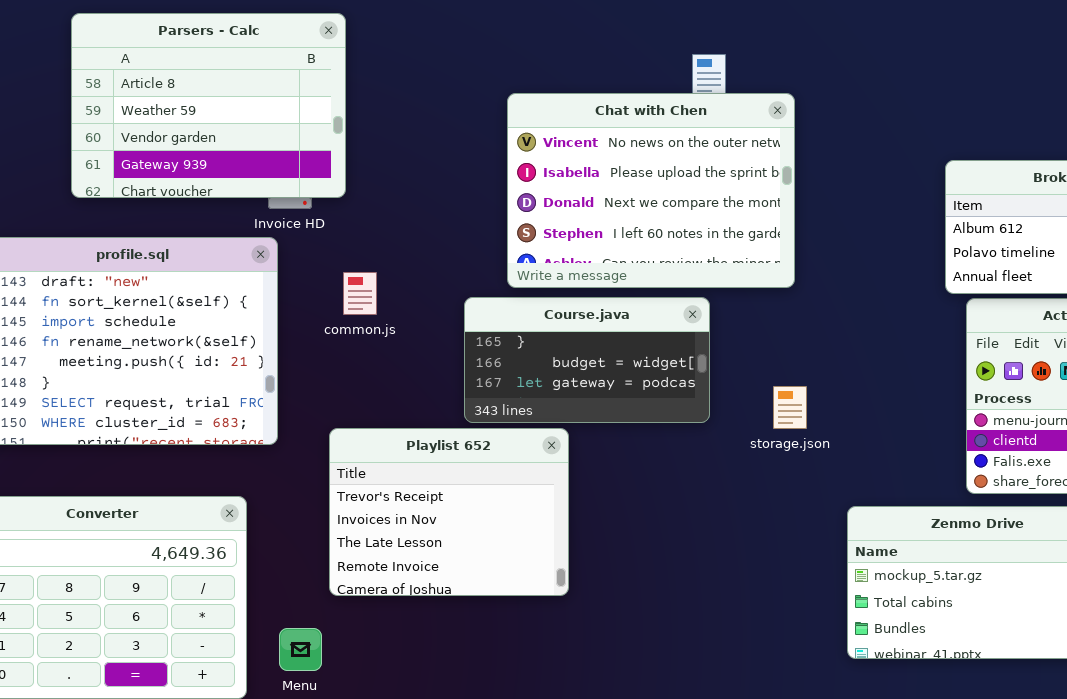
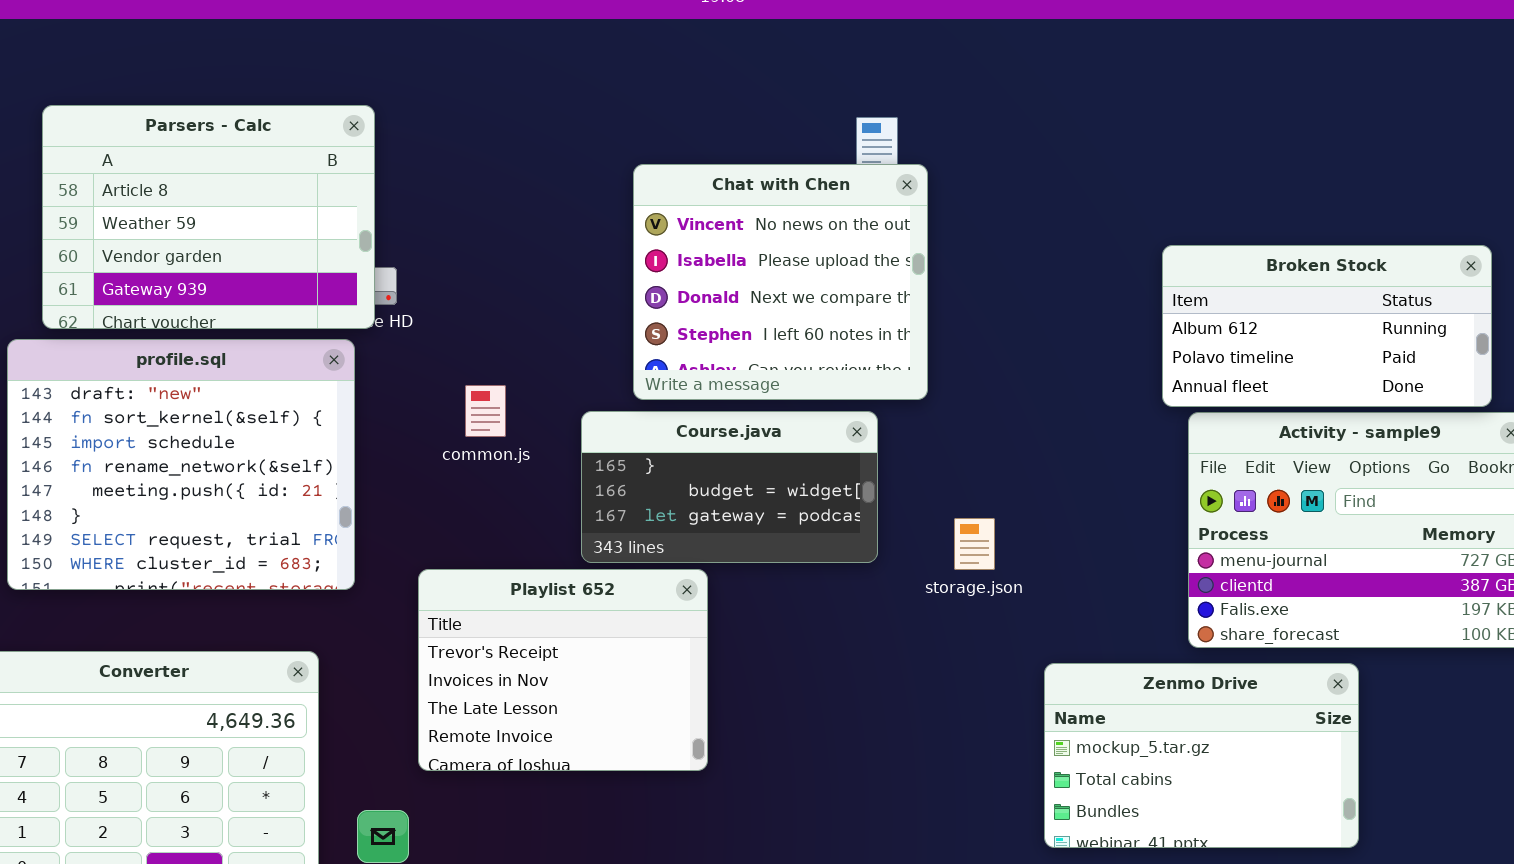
Parsers - Calc: [71,13,346,198] -> [42,105,375,329], moved
Chat with Chen: [507,93,795,288] -> [633,164,928,400], resized
common.js: [343,272,377,315] -> [465,385,506,437], moved

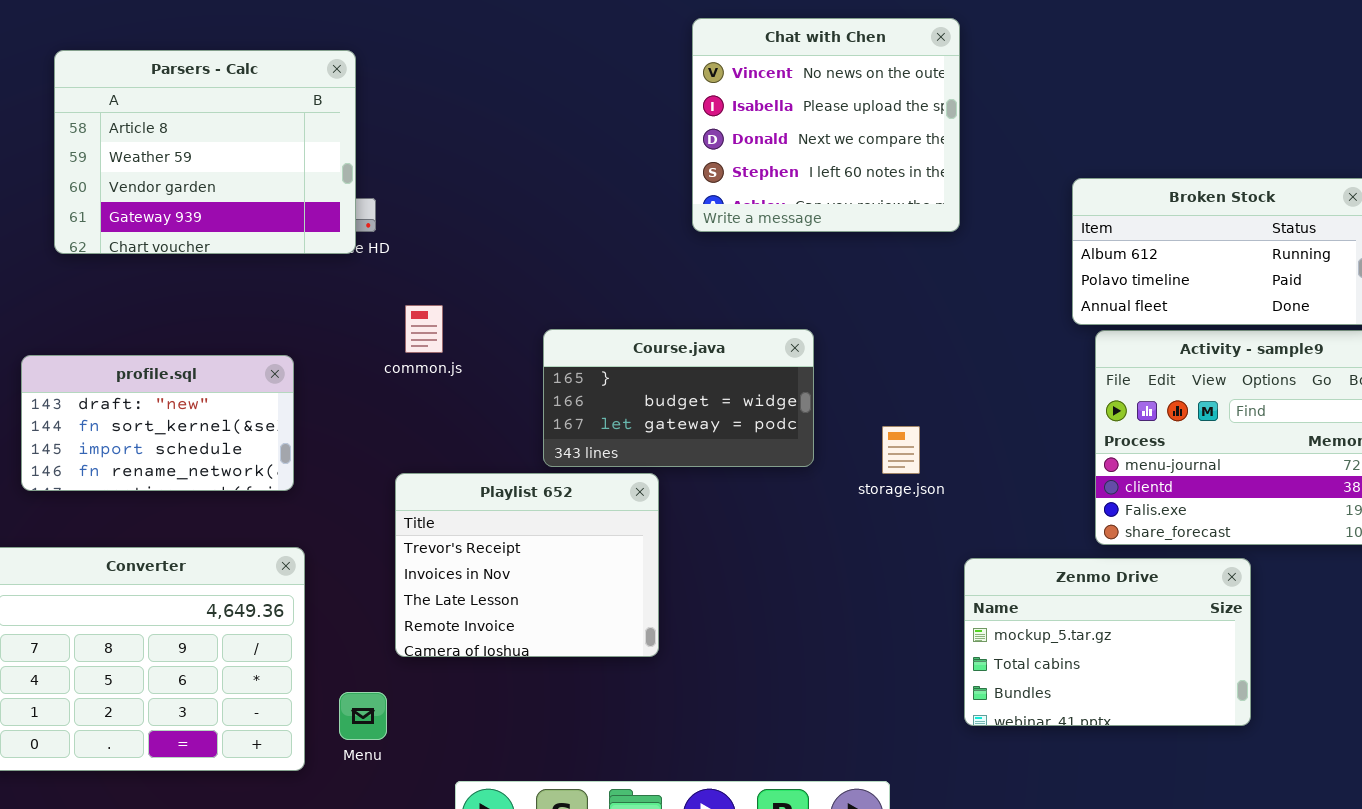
Chat with Chen: [633,164,928,400] -> [692,18,960,232], moved
profile.sql: [7,339,355,590] -> [21,355,294,491], resized
common.js: [465,385,506,437] -> [405,305,443,353], moved

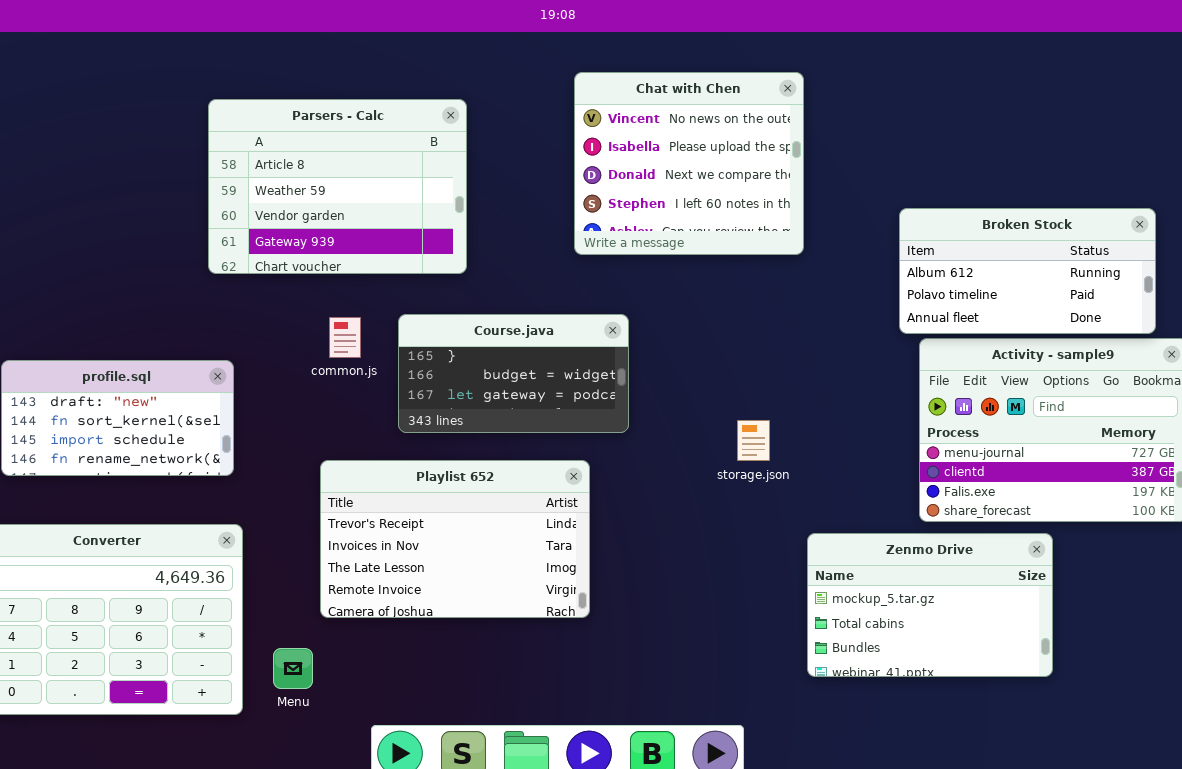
Parsers - Calc: [54,50,356,254] -> [208,99,467,274], moved
Course.java: [543,329,814,467] -> [398,314,629,433], moved
Playlist 652: [395,473,659,657] -> [320,460,590,618], resized

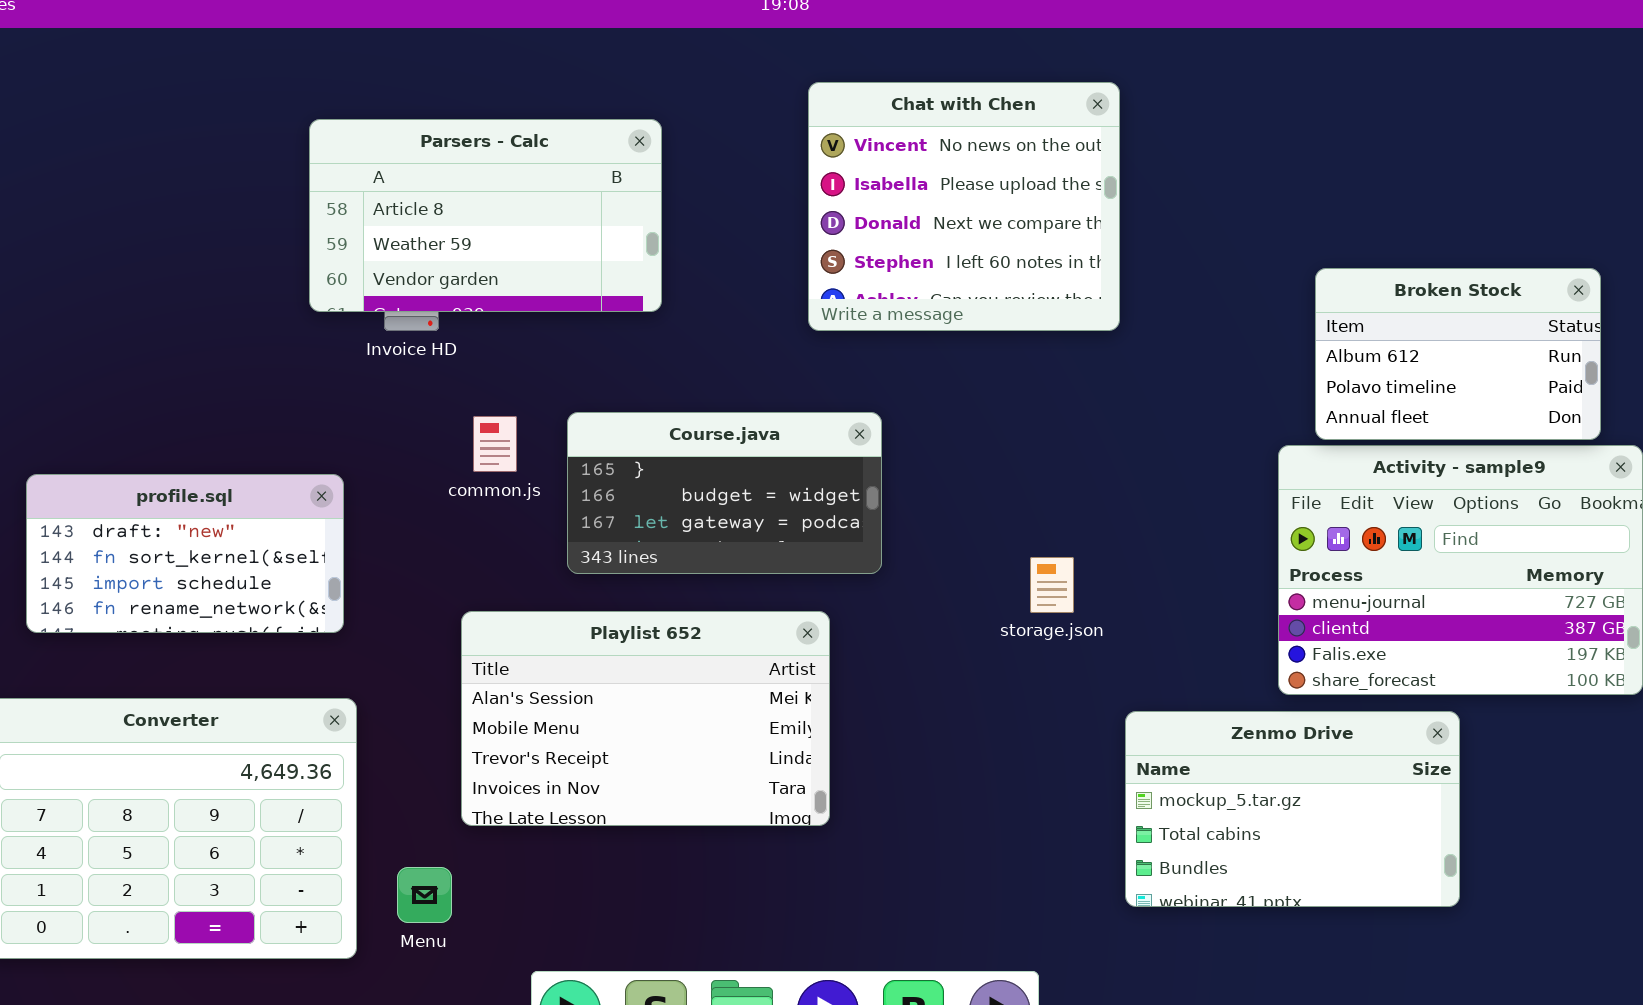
Parsers - Calc: [208,99,467,274] -> [309,119,662,312], resized
Broken Stock: [899,208,1156,334] -> [1315,268,1601,440], resized
Playlist 652: [320,460,590,618] -> [461,611,830,826], scrolled up 2 rows

